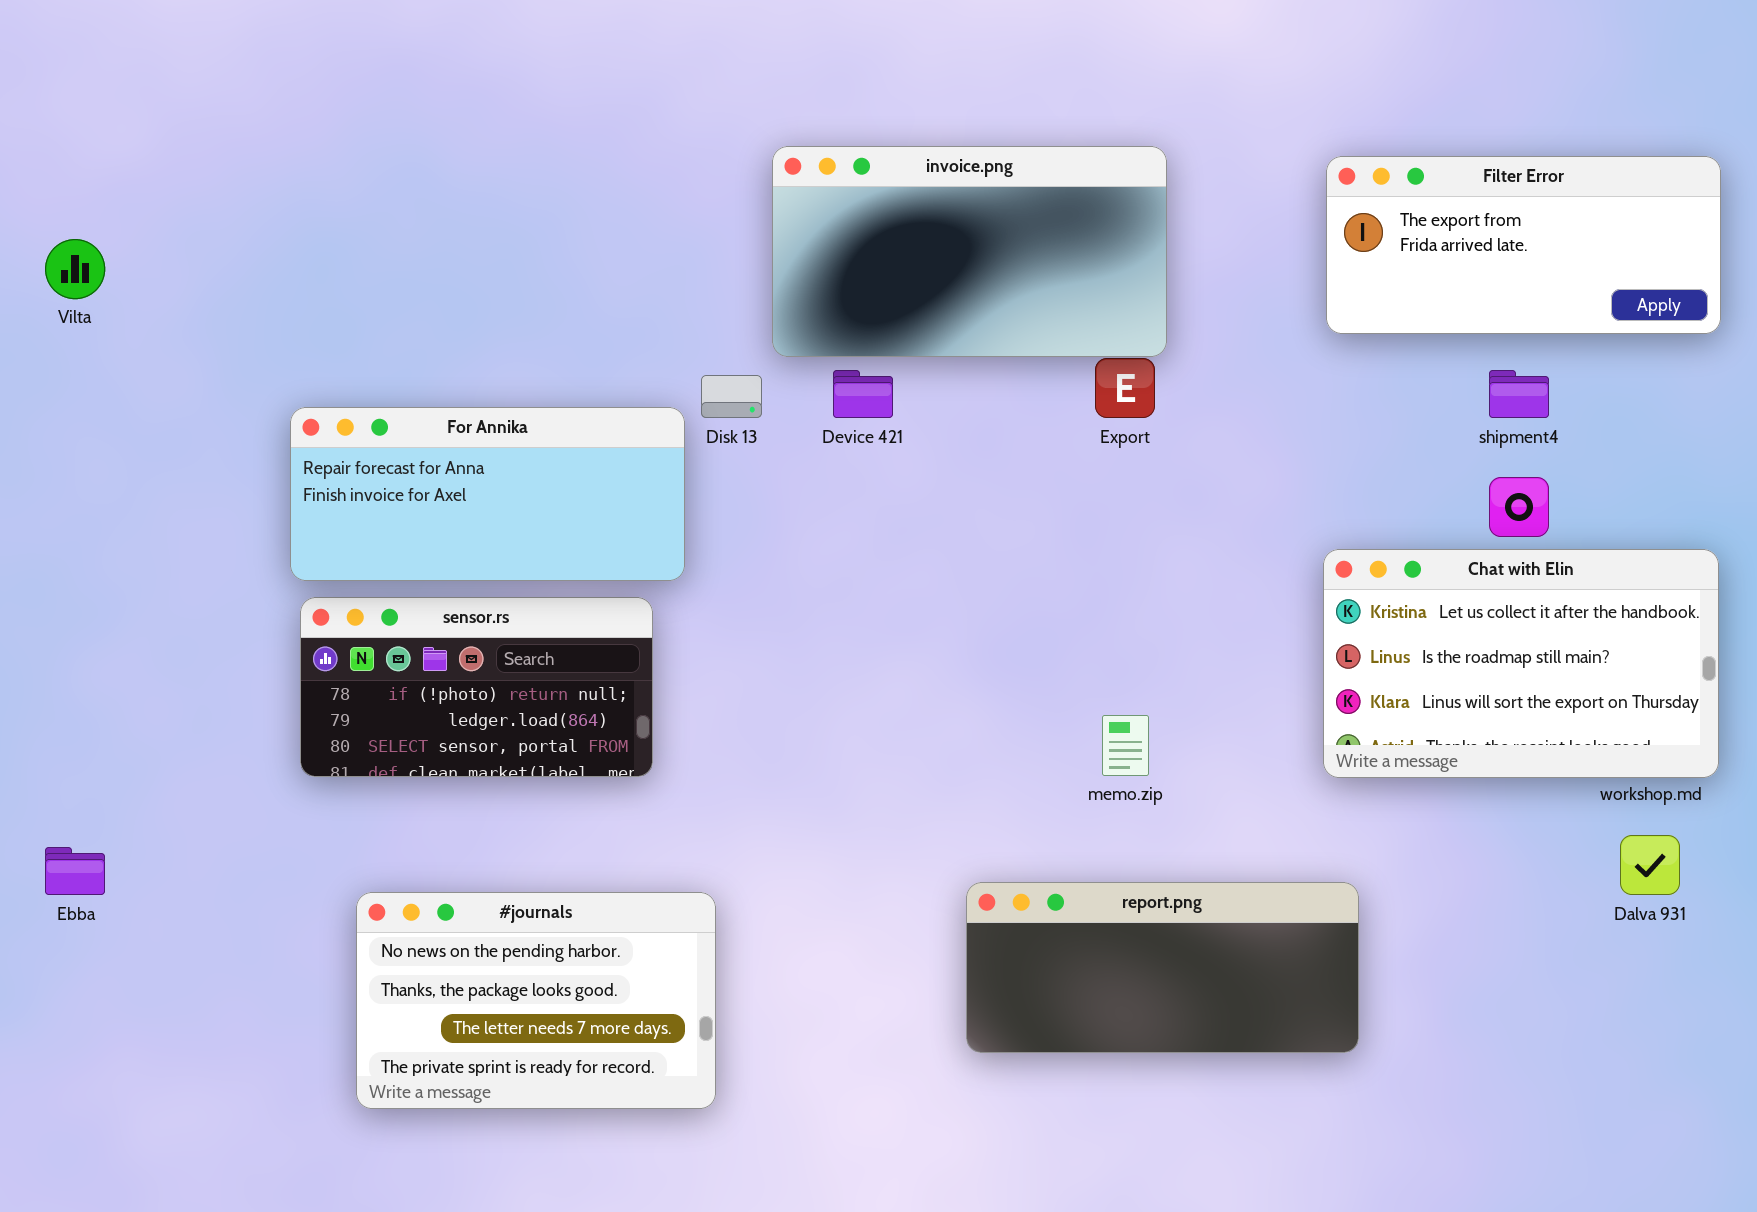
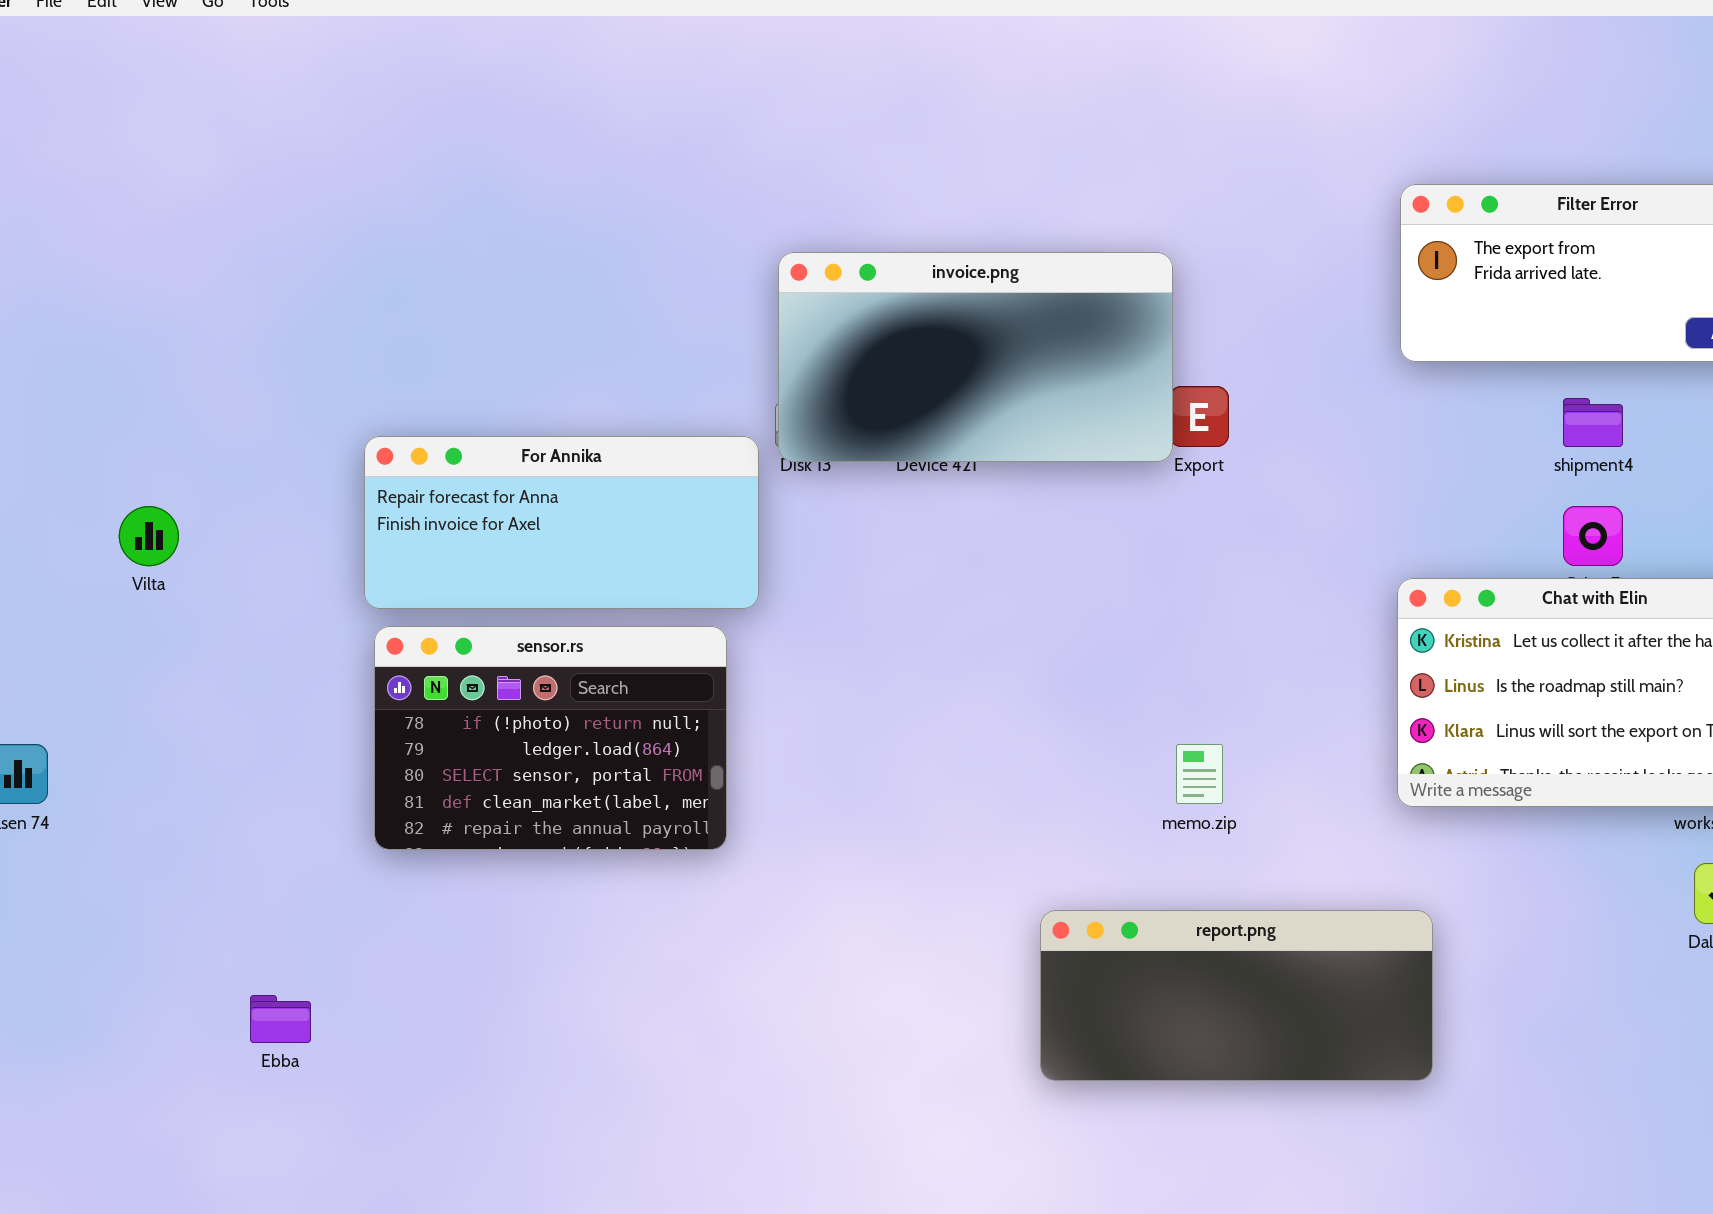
invoice.png: [772,146,1167,357] -> [778,252,1173,462], moved
Vilta: [45,239,105,299] -> [119,506,179,566], moved
sensor.rs: [300,597,653,777] -> [374,626,727,850], resized
Ebba: [45,847,105,895] -> [250,995,311,1043], moved
#journals: [356,892,716,1109] -> none, closed

